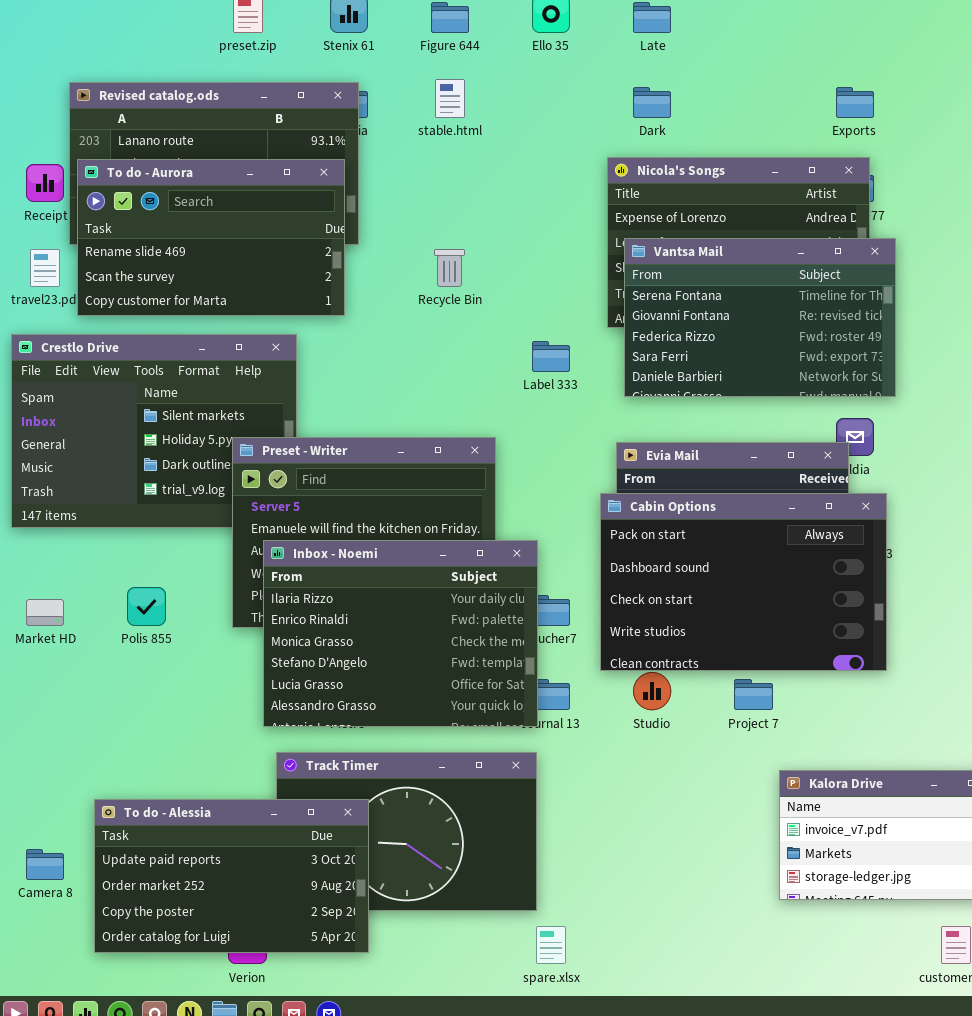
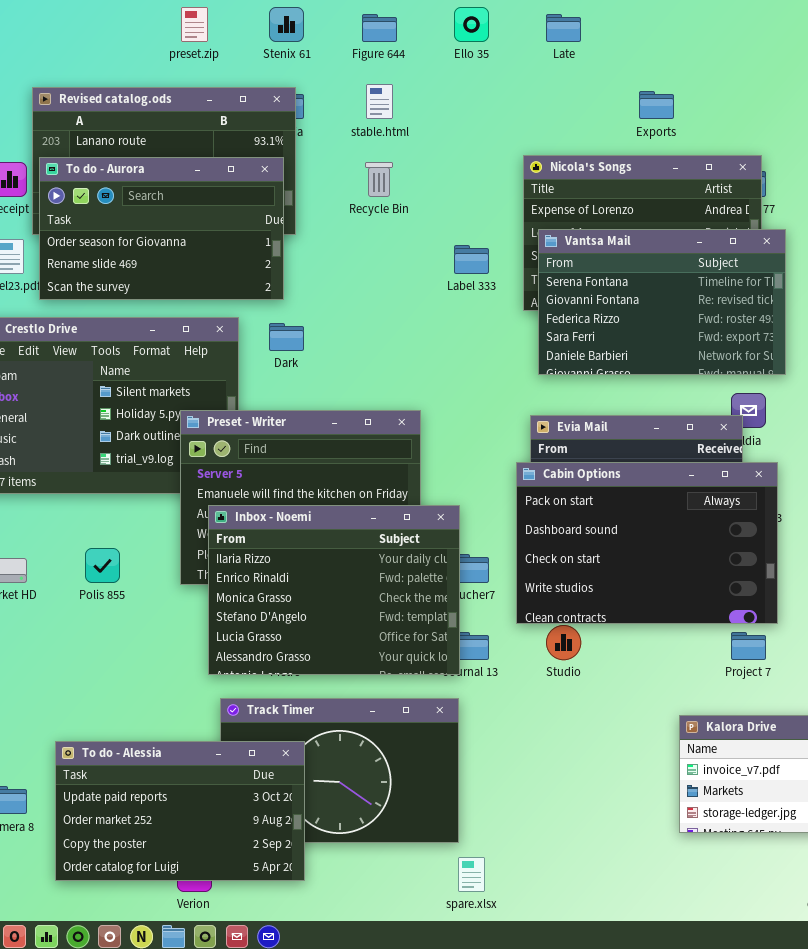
Dark: [633,87,671,118] -> [269,323,304,351], moved
Exports: [836,87,874,118] -> [639,91,674,119], moved
To do - Aurora: [77,159,345,316] -> [39,157,284,300], scrolled up 1 row
Recycle Bin: [434,249,465,287] -> [365,162,393,197], moved
Label 333: [532,341,570,372] -> [454,245,489,274], moved
Project 7: [734,679,773,710] -> [731,632,766,660], moved

